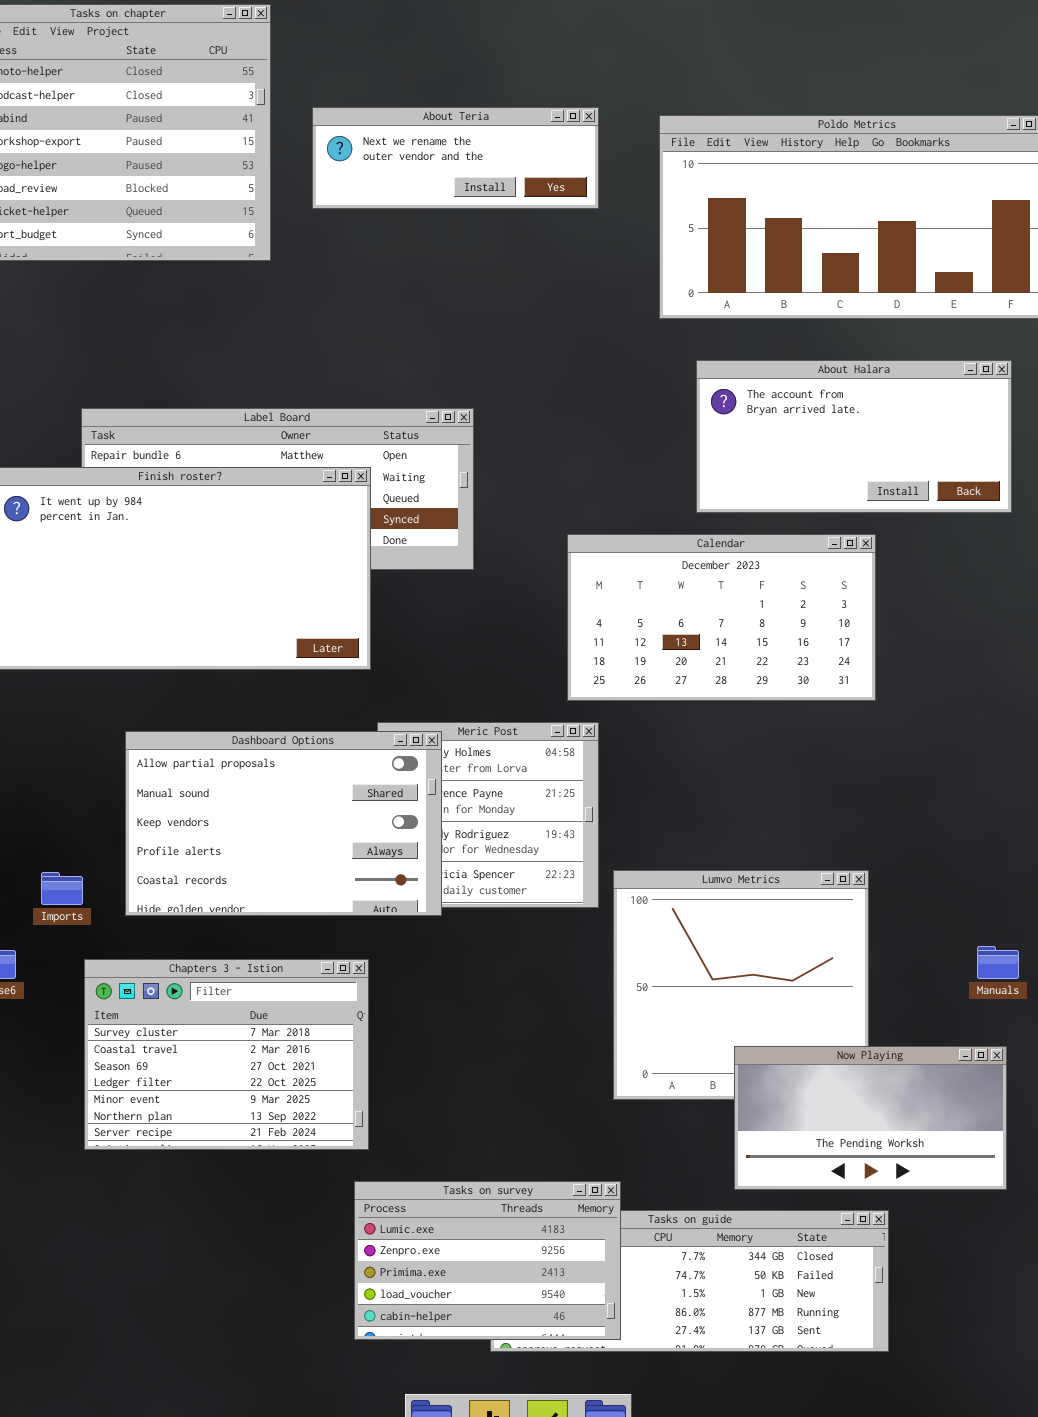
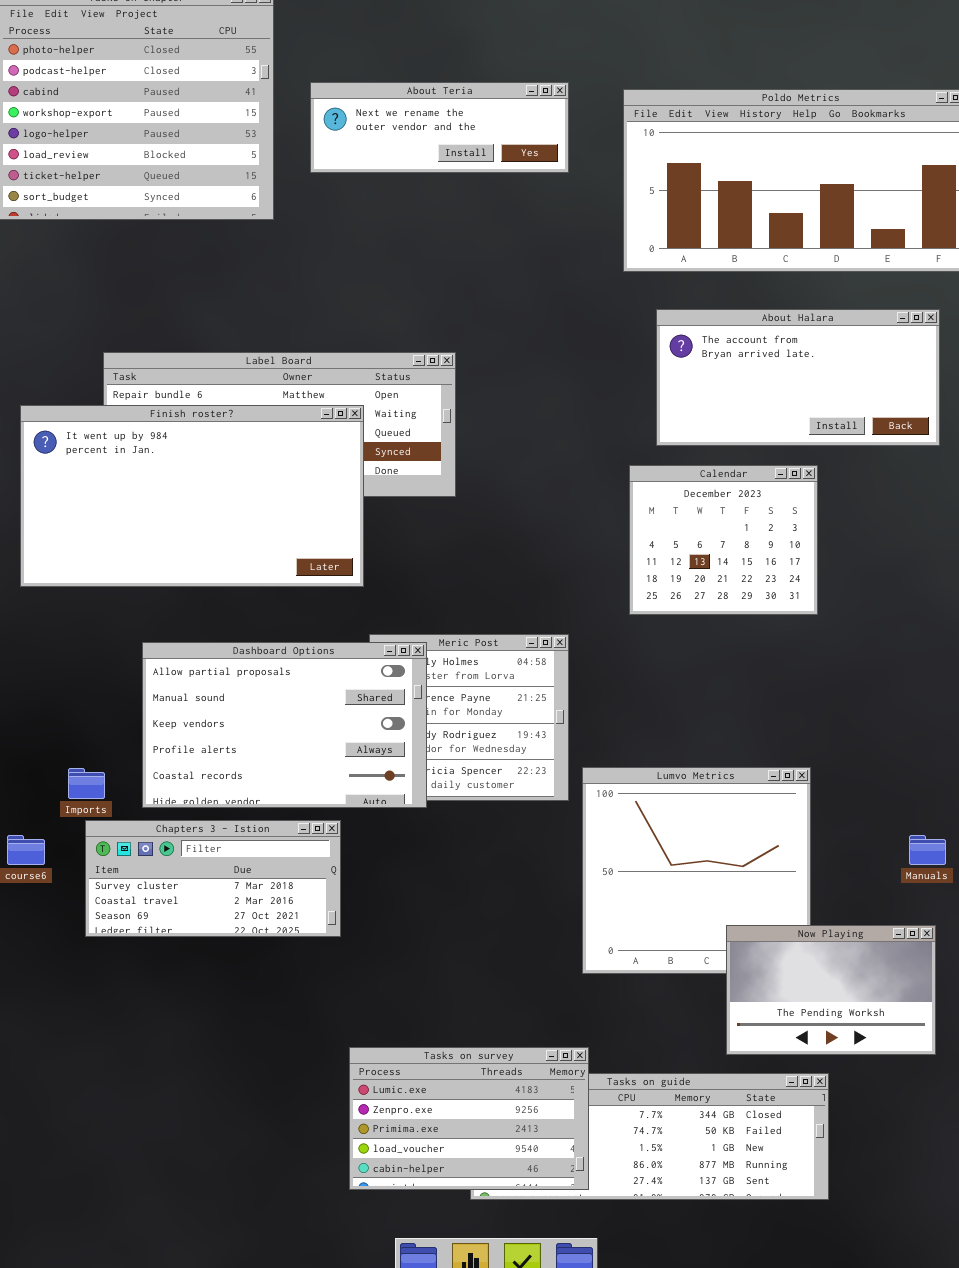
Calendar: [567,534,876,701] -> [629,465,818,615], resized
Chapters 3 - Istion: [84,959,369,1150] -> [85,820,341,937], moved, resized
Now Playing: [734,1046,1007,1190] -> [726,925,936,1055], resized

